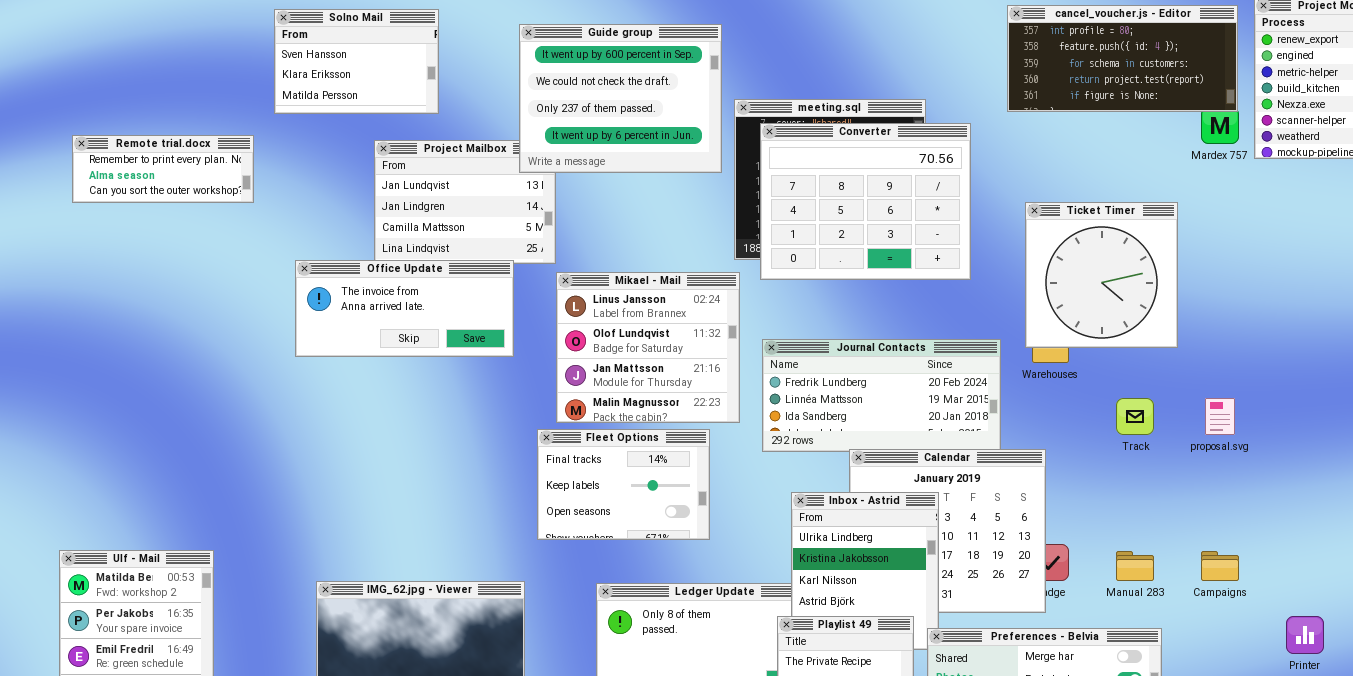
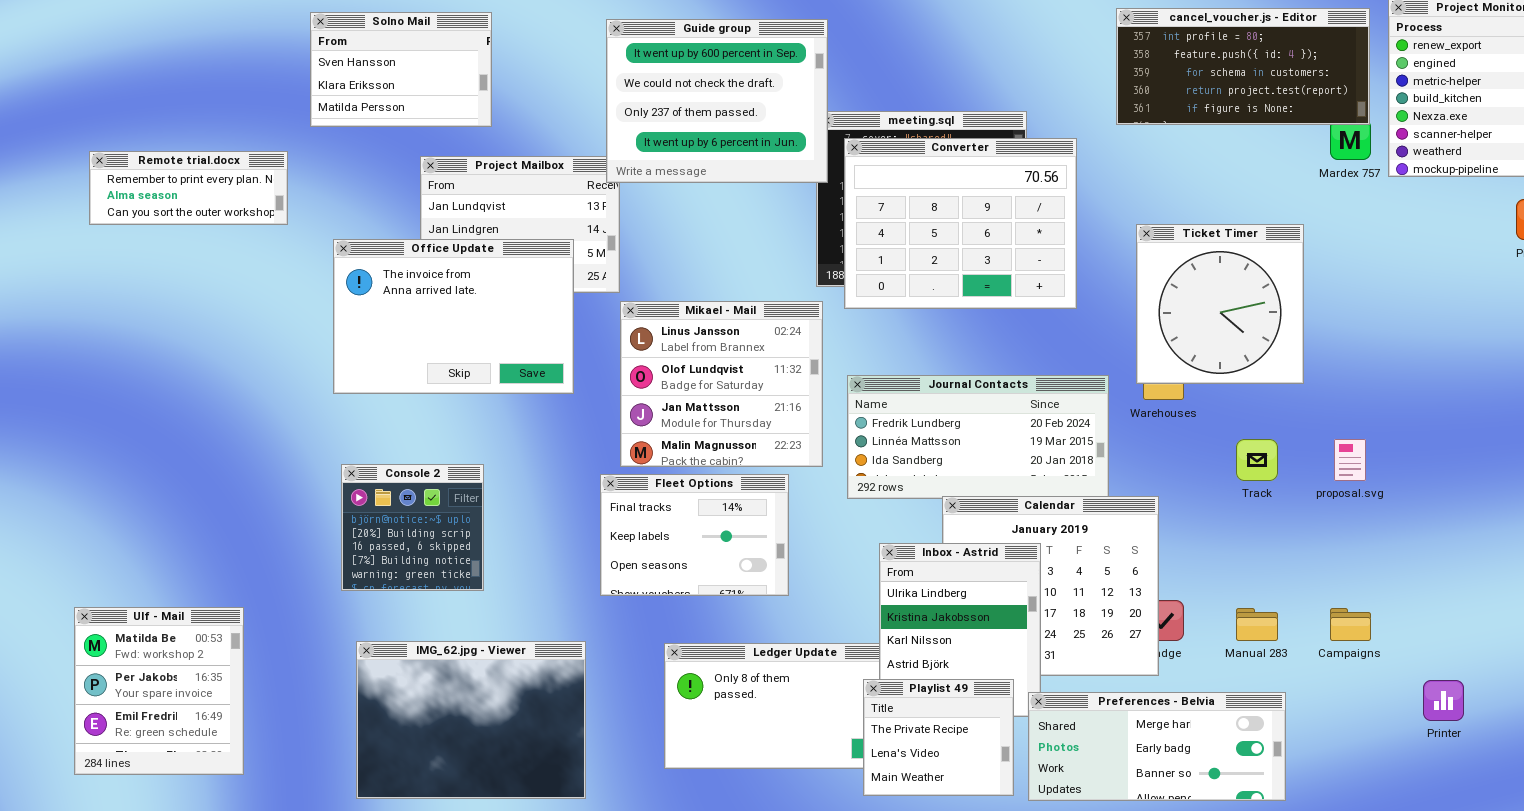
Guide group: [519,24,722,173] -> [606,19,828,183], moved
Office Update: [295,260,514,357] -> [333,239,574,394], resized
Console 2: none -> [341,464,484,591], opened

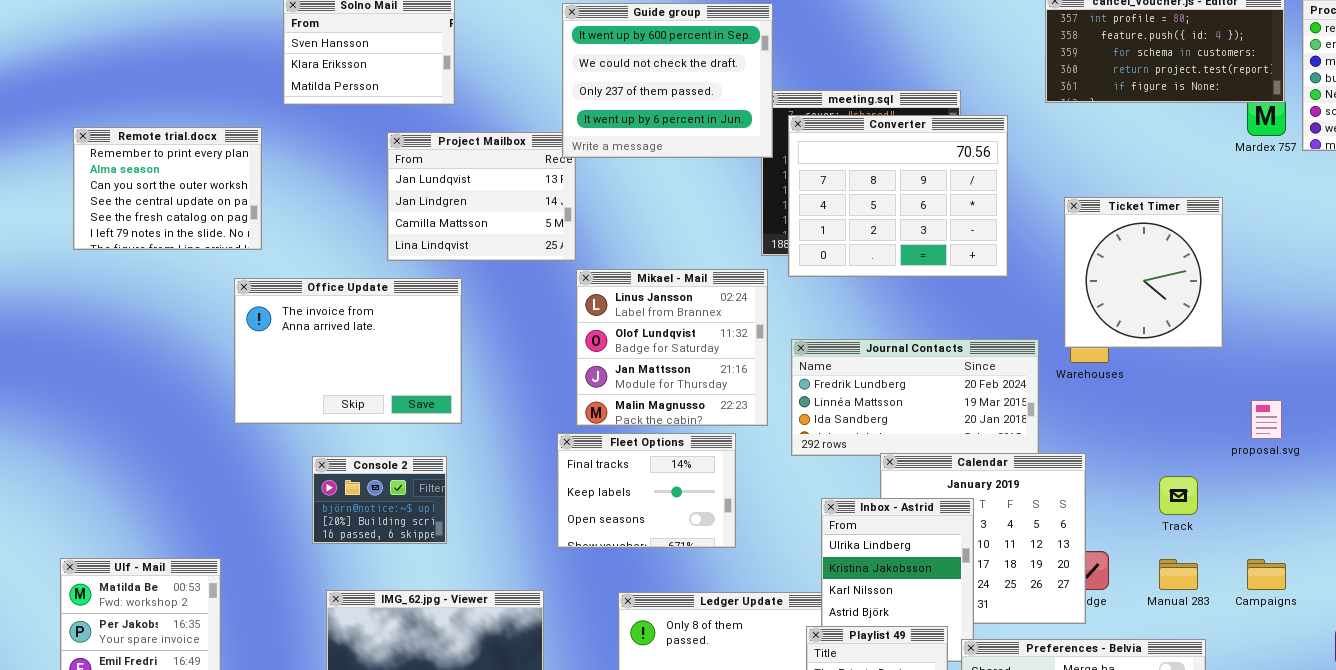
Remote trial.docx: [89,151,288,225] -> [73,127,262,250], resized
Office Update: [333,239,574,394] -> [234,278,462,424], moved
Track: [1236,439,1278,481] -> [1159,476,1198,515], moved
Console 2: [341,464,484,591] -> [312,456,447,544], resized

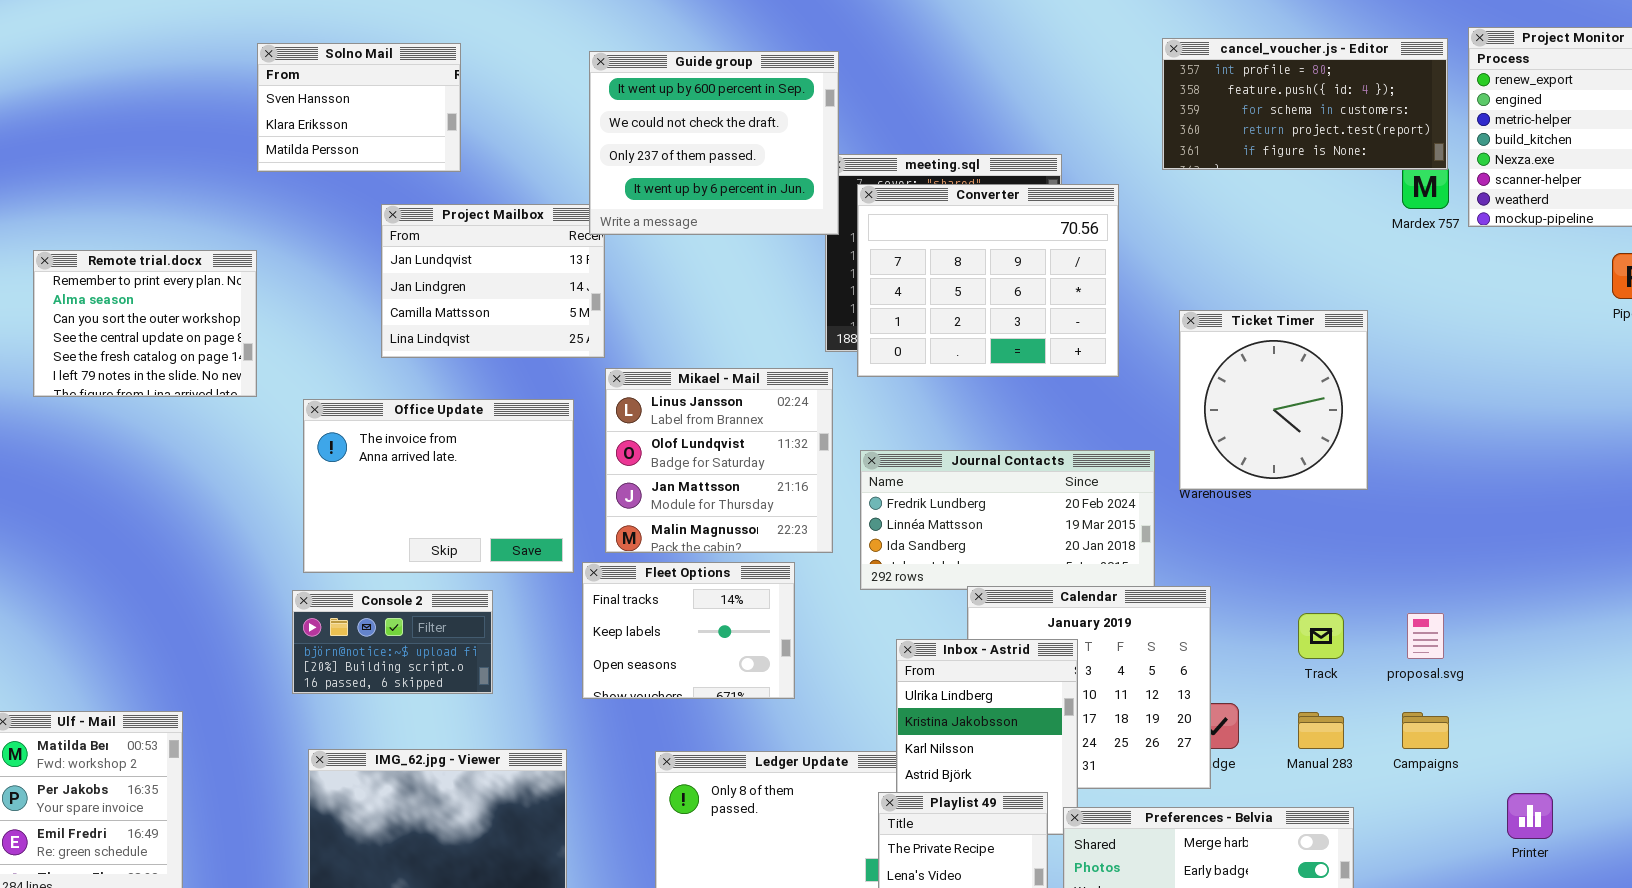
Remote trial.docx: [73,127,262,250] -> [33,250,257,397], moved
Ticket Timer: [1064,197,1223,348] -> [1179,310,1368,490], moved
Office Update: [234,278,462,424] -> [303,399,574,573], moved
proposal.svg: [1251,400,1282,439] -> [1407,613,1444,659], moved
Console 2: [312,456,447,544] -> [292,590,493,694], resized

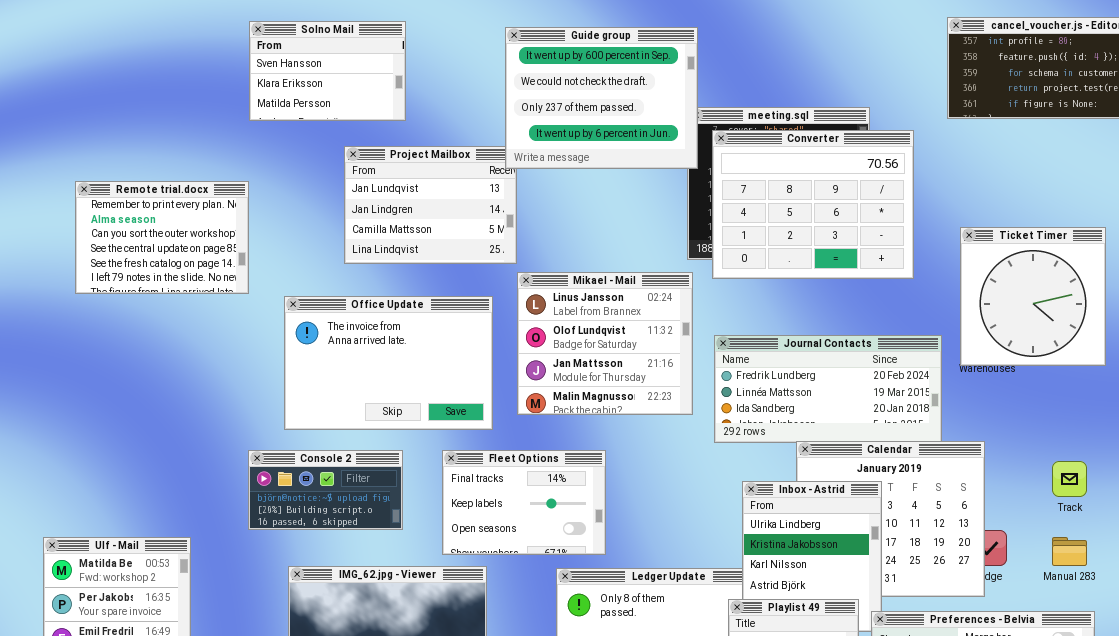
Fleet Options: [582,562,795,699] -> [442,450,606,555], moved
Console 2: [292,590,493,694] -> [248,450,403,530], moved

